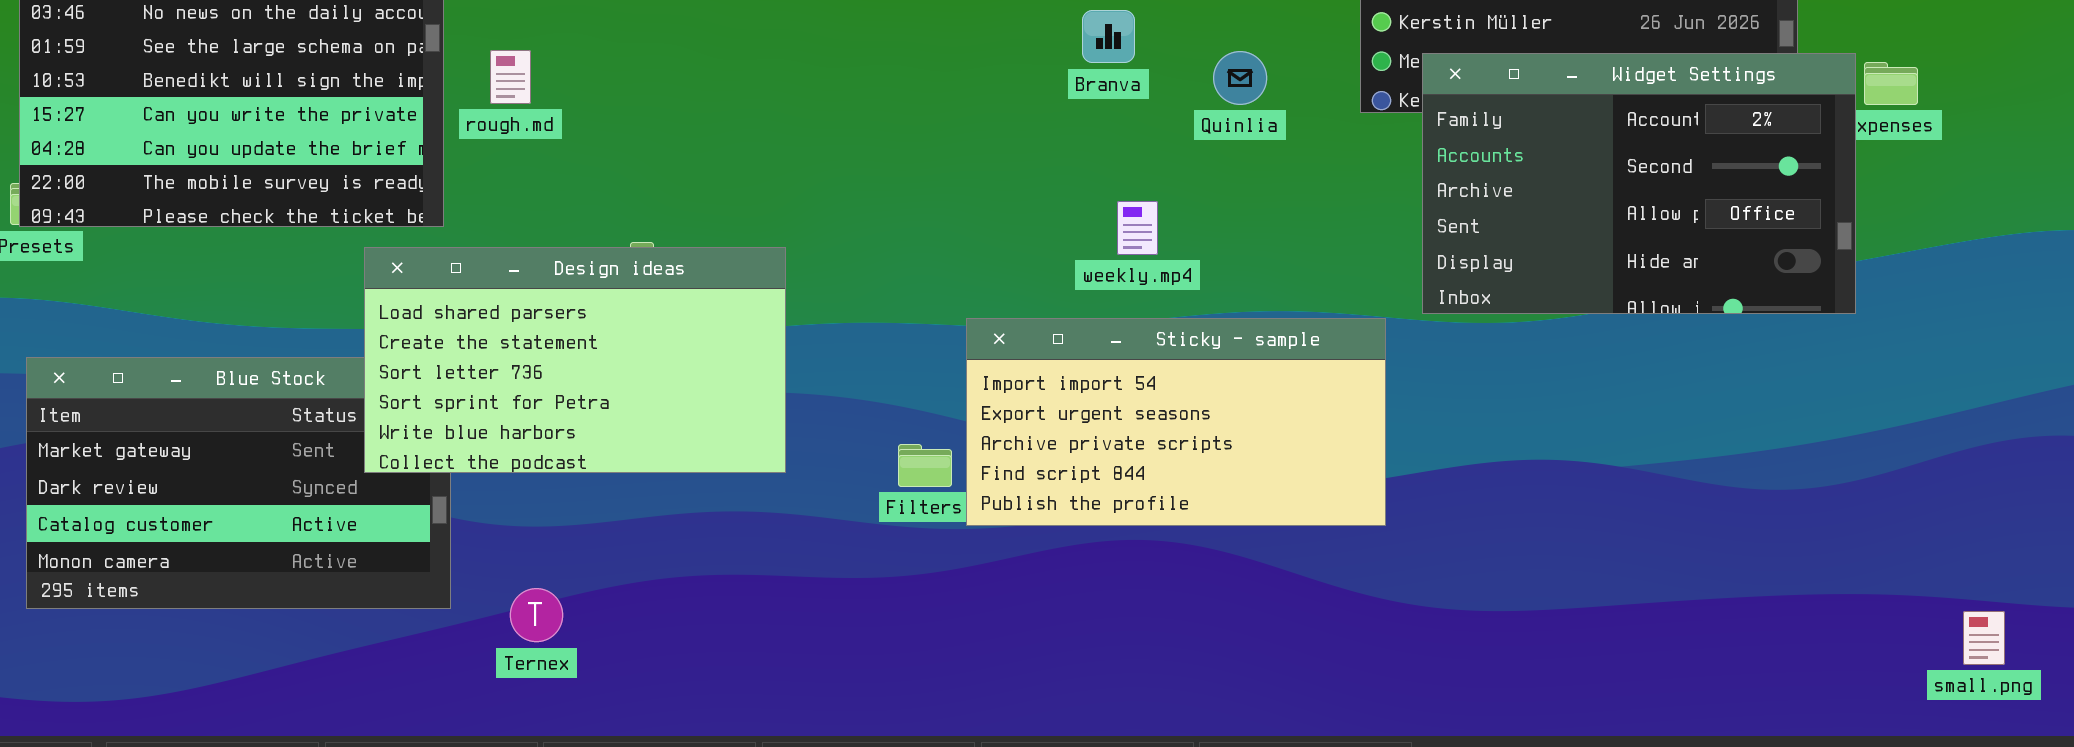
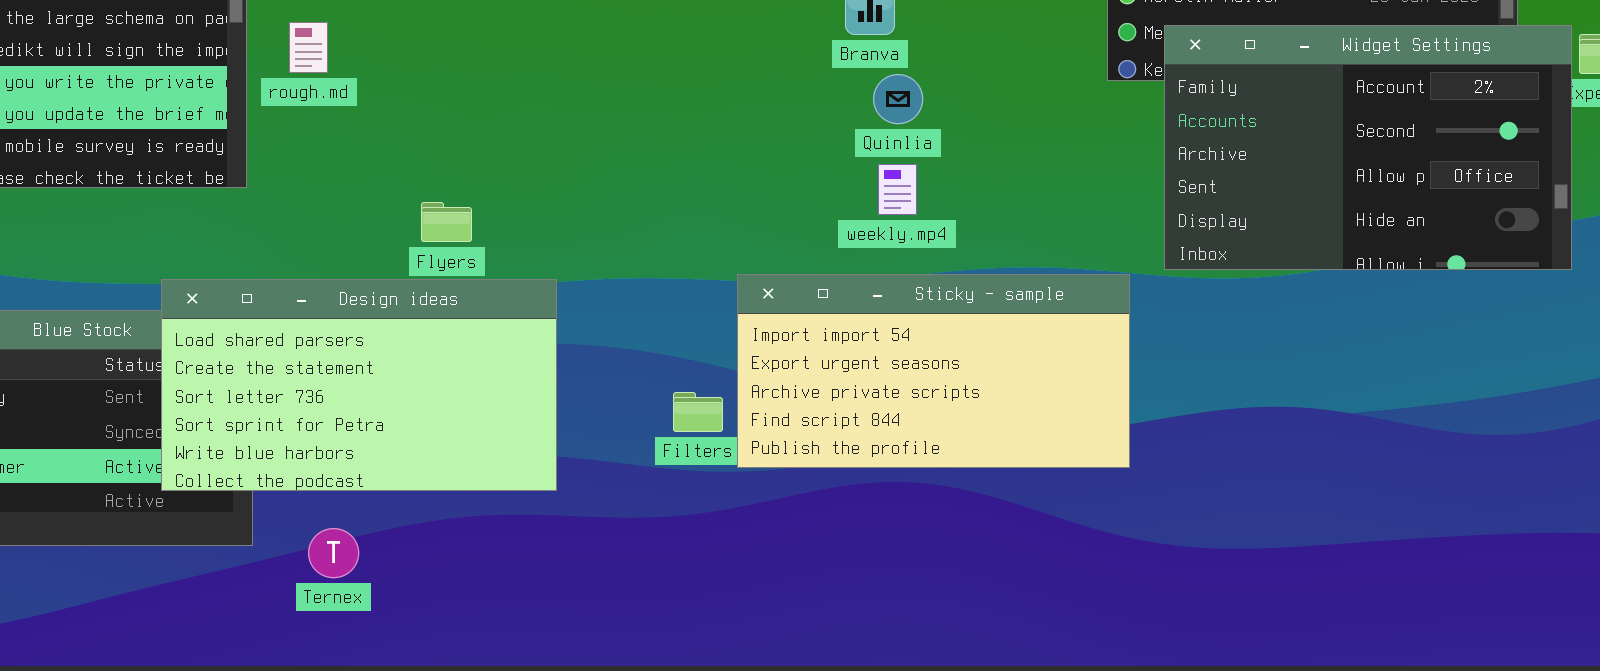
Quinlia: [1213,51,1267,105] -> [873,74,923,124], moved
Design ideas: [364,247,786,473] -> [161,279,557,491], moved

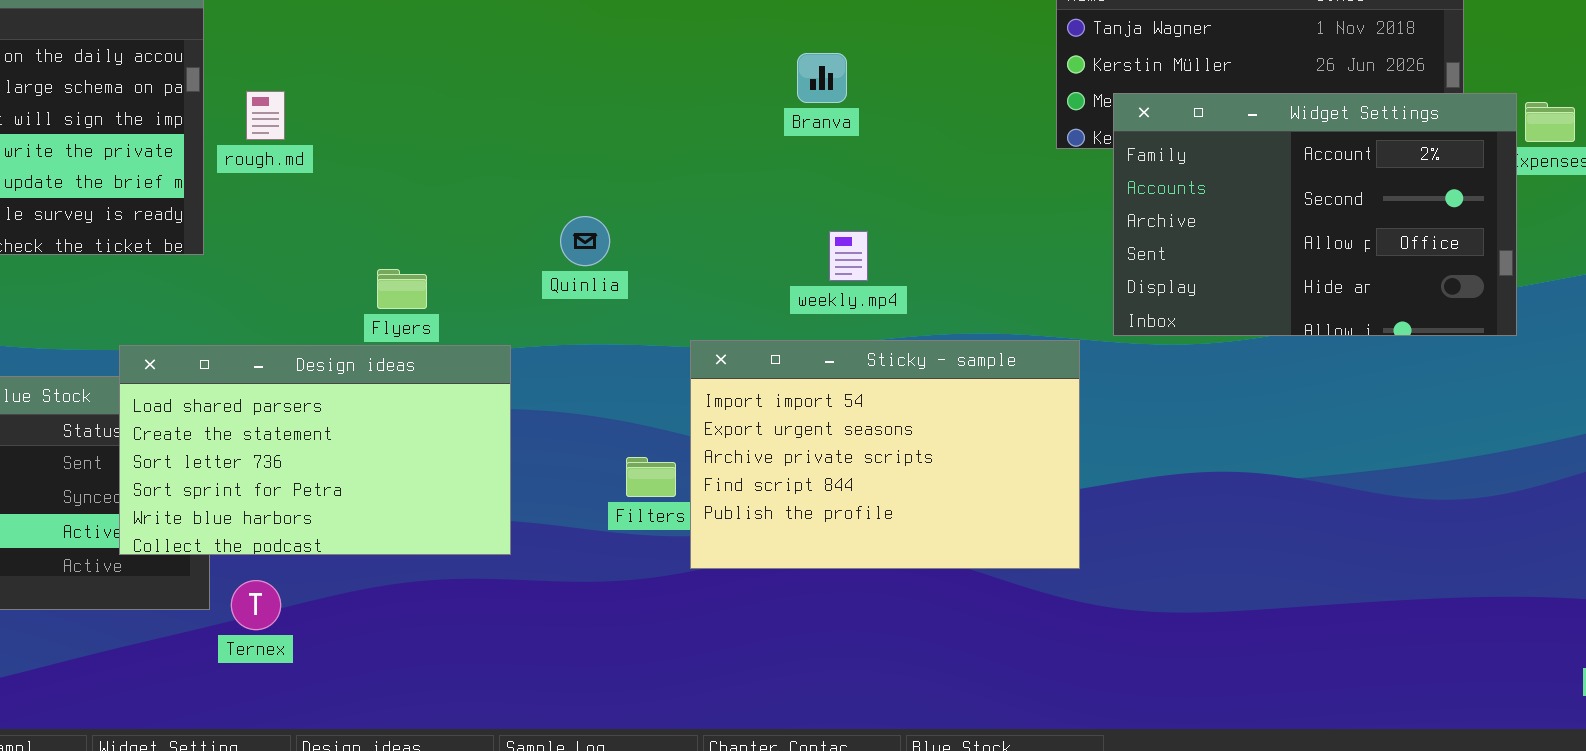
Quinlia: [873,74,923,124] -> [560,216,610,266], moved
Sticky - sample: [737,274,1130,468] -> [690,340,1080,569], resized
Ternex: [308,528,359,578] -> [231,580,281,630], moved

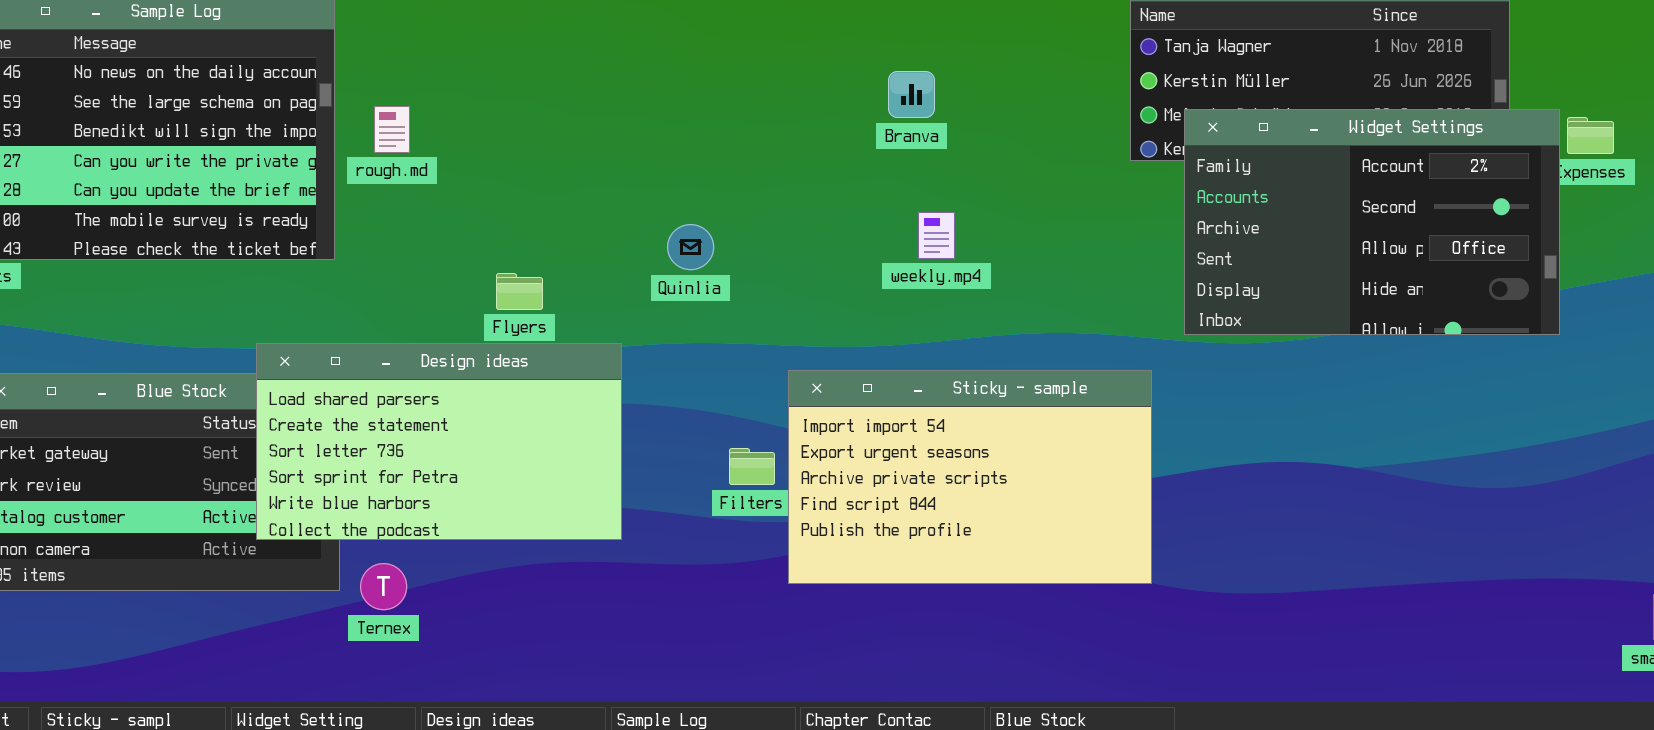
weekly.mp4: [829,231,868,281] -> [918,212,955,259], moved
Sticky - sample: [690,340,1080,569] -> [788,370,1152,584], moved

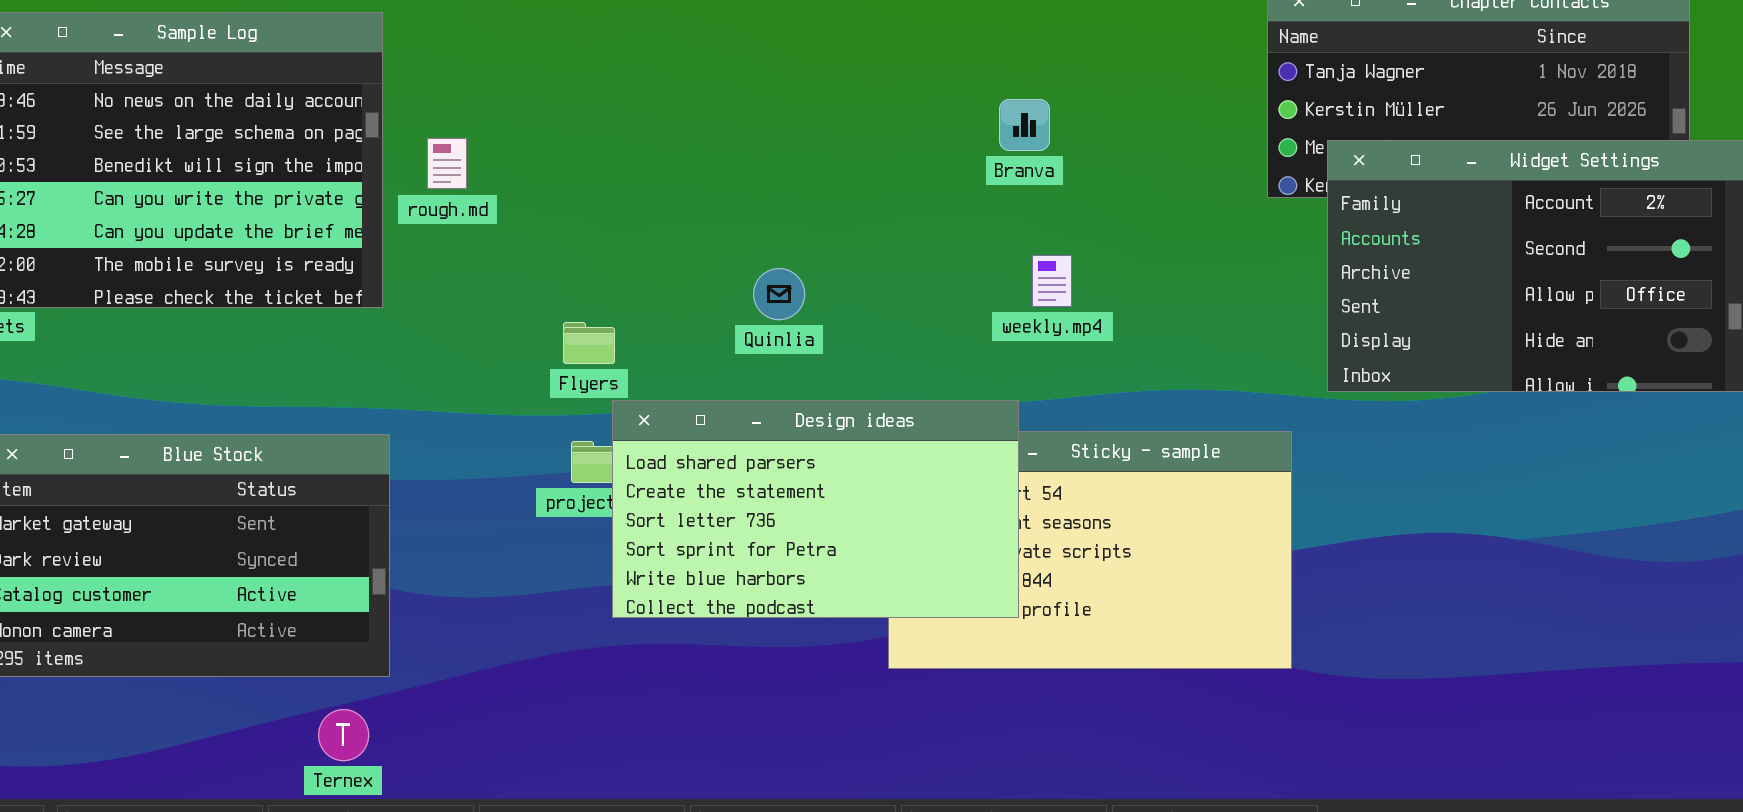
Design ideas: [256,343,622,540] -> [612,400,1019,618], moved
Ternex: [360,563,407,610] -> [318,709,369,761], moved

